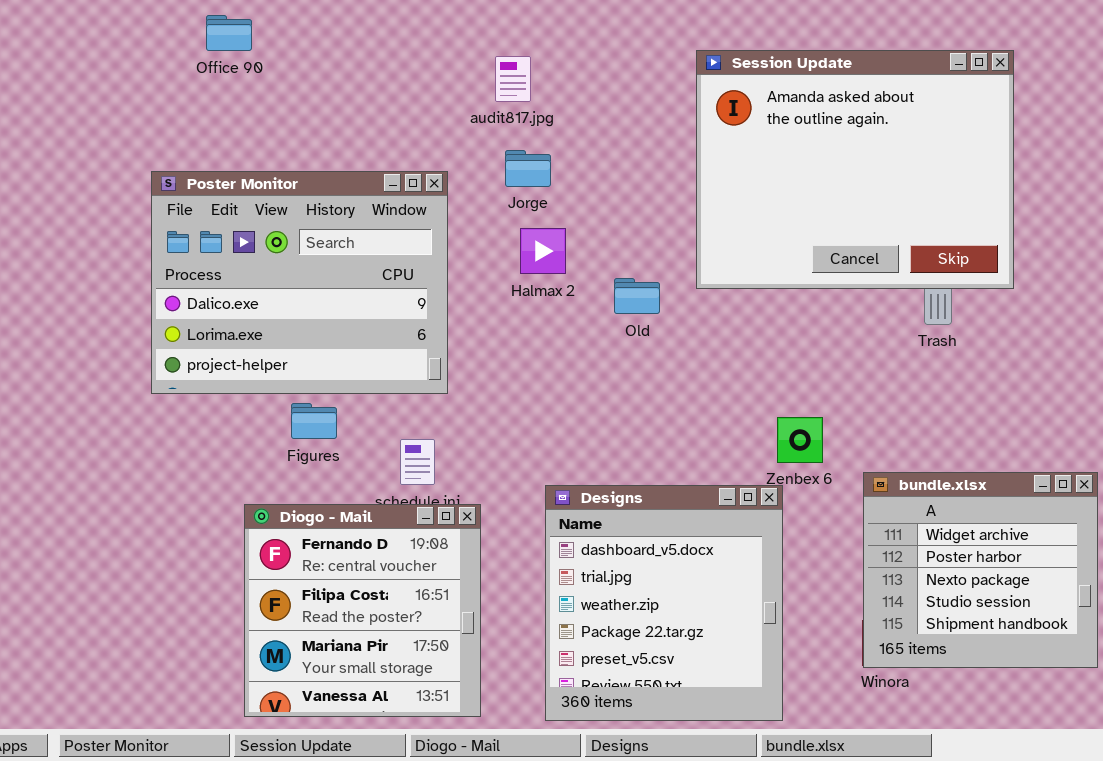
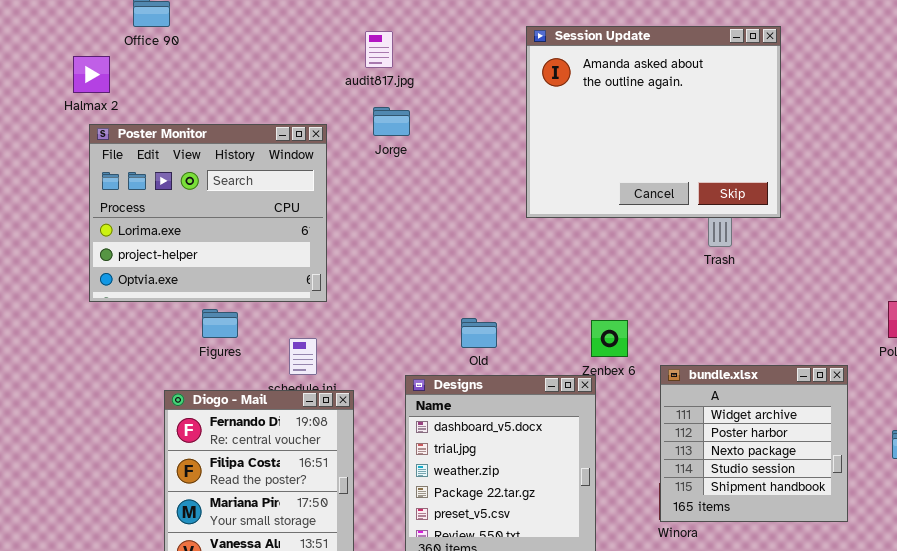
Poster Monitor: [151,171,448,394] -> [89,124,327,302], scrolled down 1 row
Halmax 2: [520,228,566,274] -> [73,56,110,93], moved
Old: [614,278,660,314] -> [461,318,497,348], moved

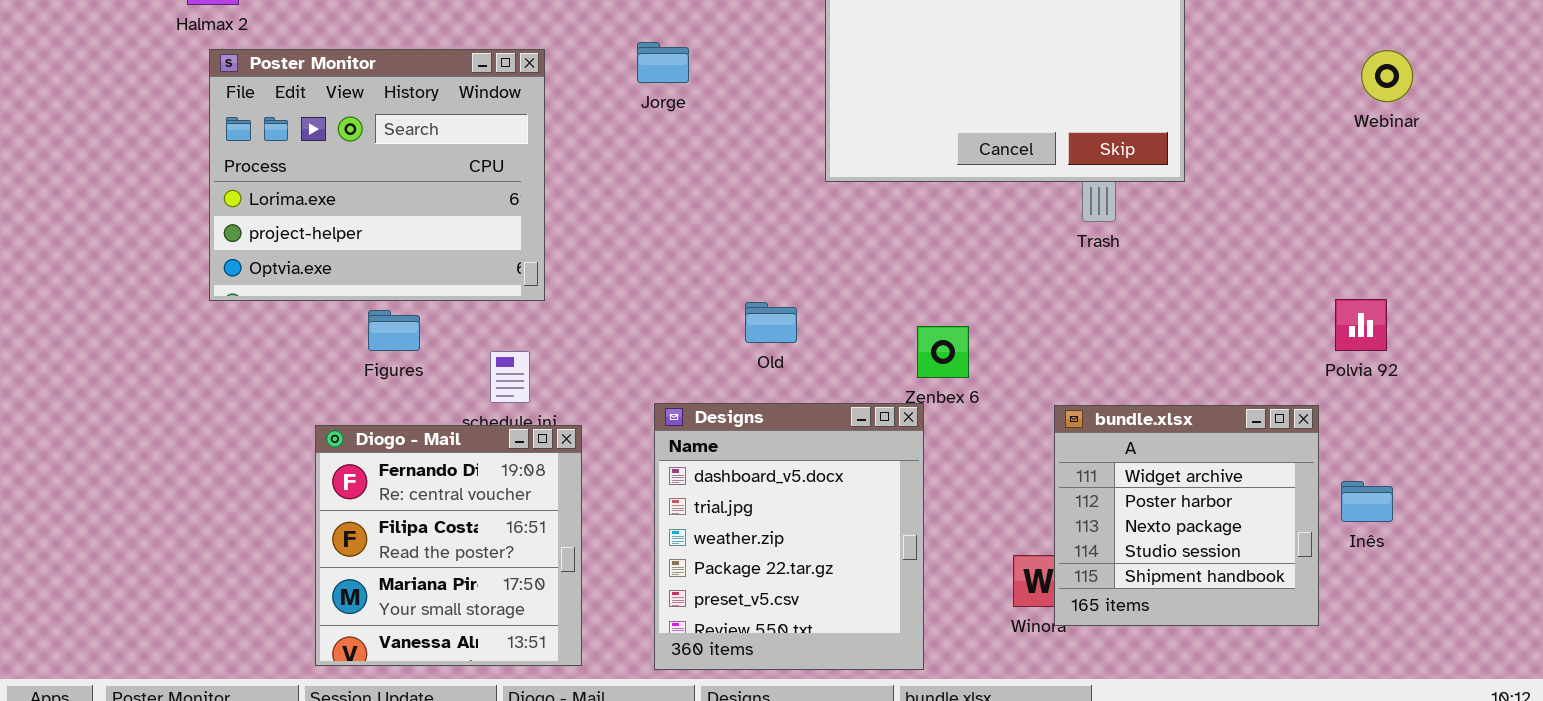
Jorge: [373,107,410,136] -> [637,42,689,83], moved
Old: [461,318,497,348] -> [745,302,797,343], moved
bundle.xlsx: [660,365,848,522] -> [1054,405,1319,626], moved

